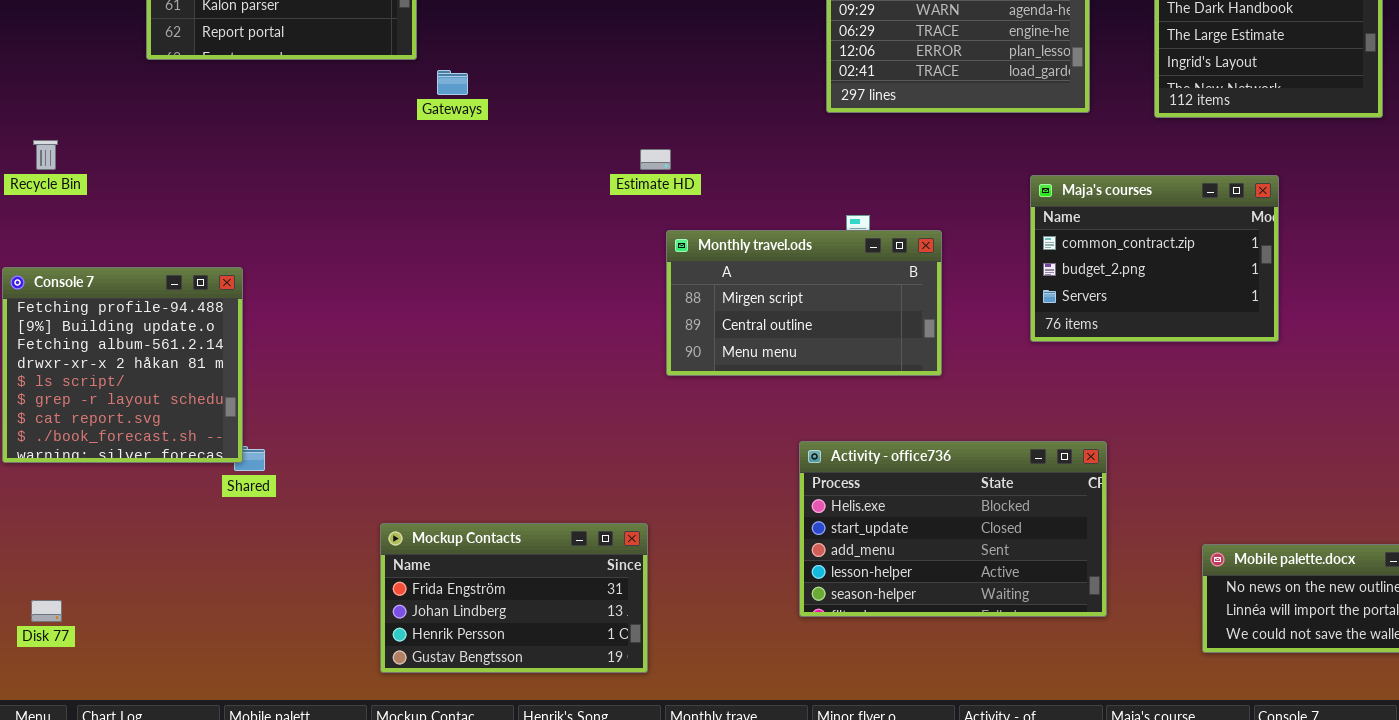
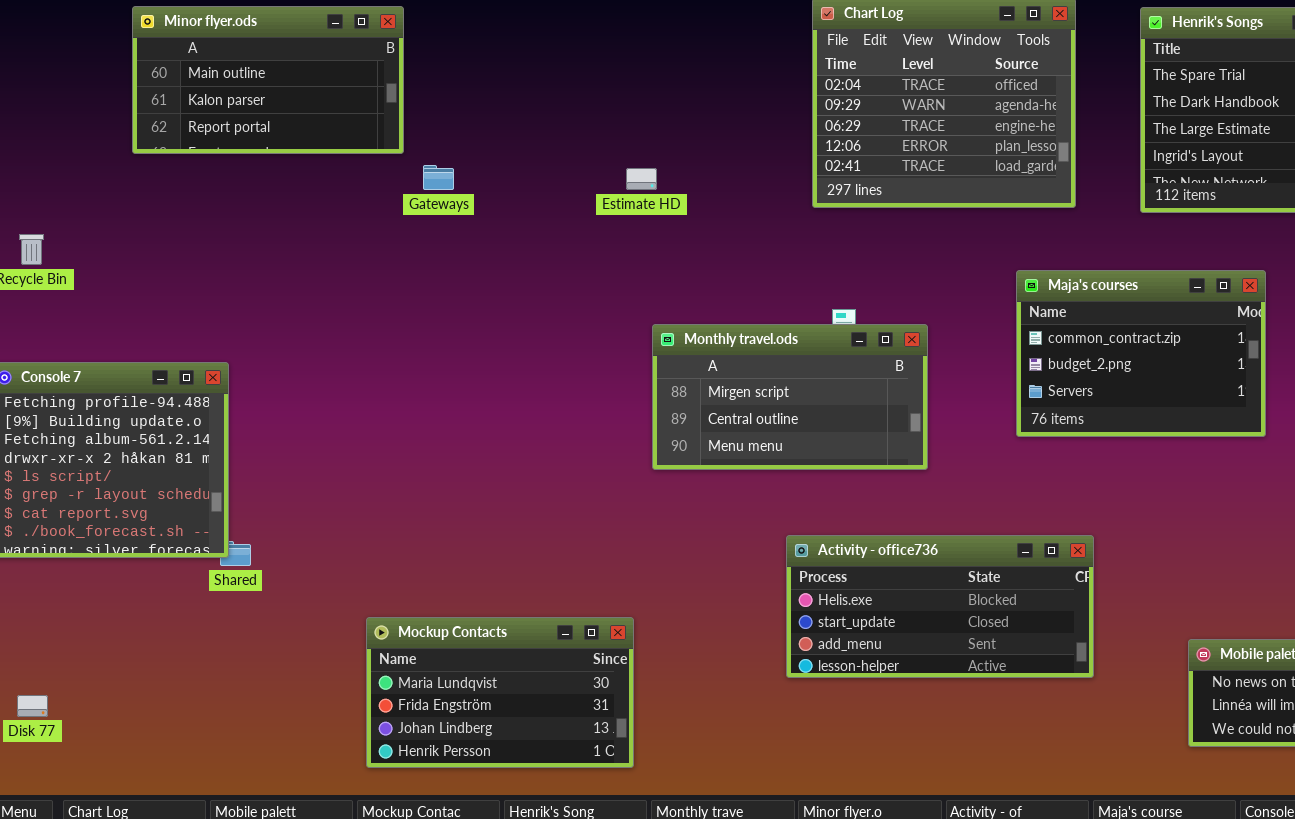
Estimate HD: [640,149,671,170] -> [626,168,657,190], moved
Activity - office736: [799,441,1107,617] -> [786,535,1094,678], resized
Mockup Contacts: [380,523,648,673] -> [366,617,634,768], scrolled up 1 row

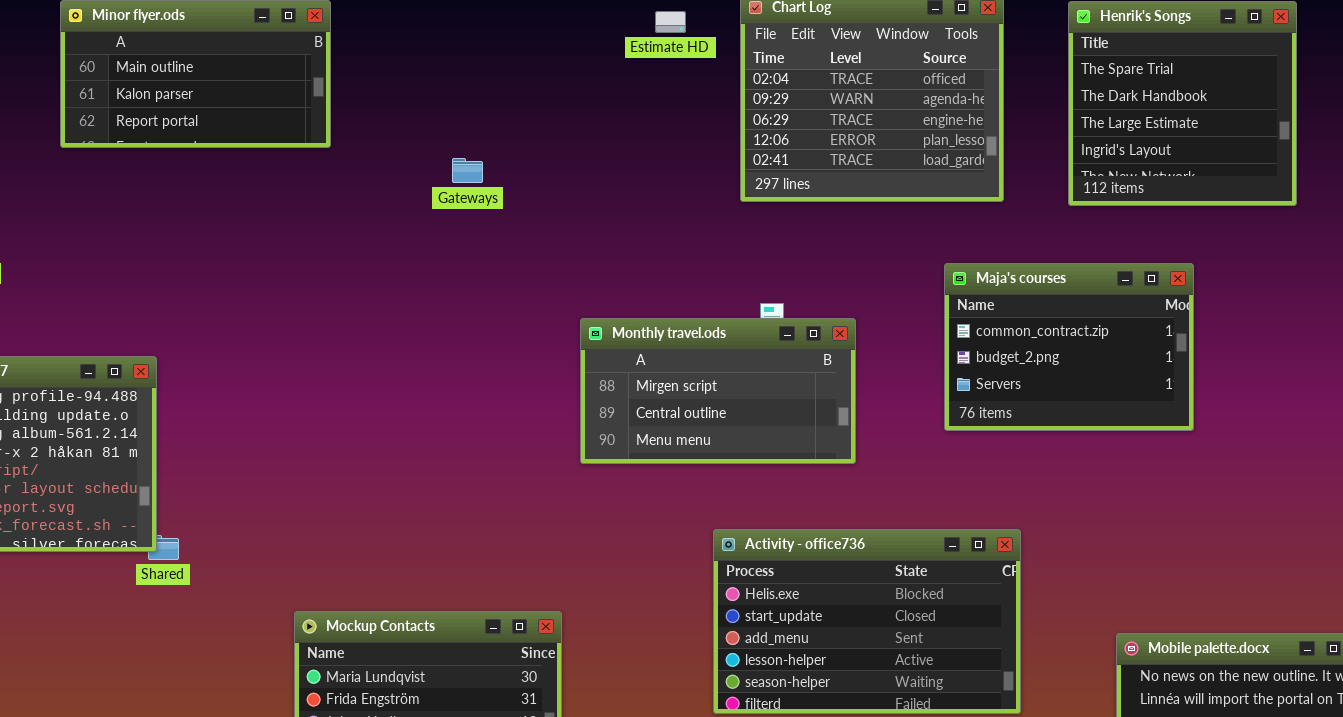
Gateways: [423,165,454,190] -> [452,158,483,183], moved
Estimate HD: [626,168,657,190] -> [655,11,686,33], moved
Activity - office736: [786,535,1094,678] -> [713,529,1021,714], resized

